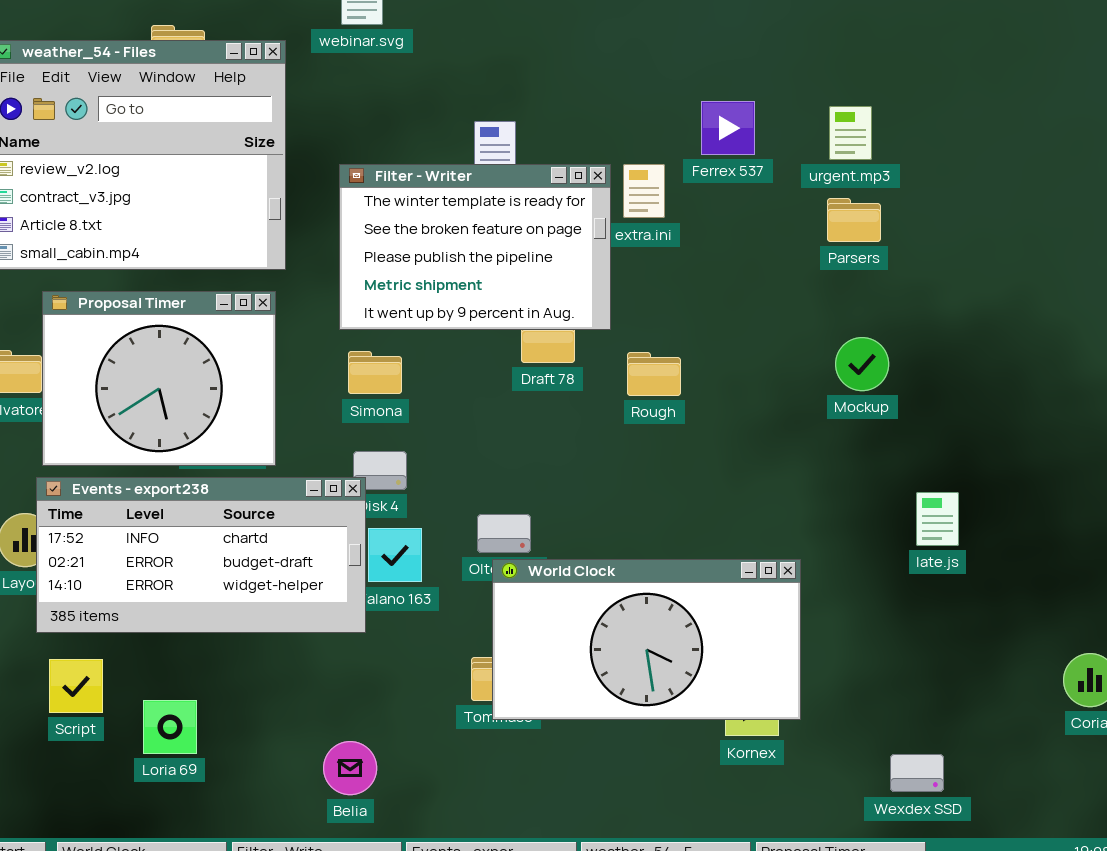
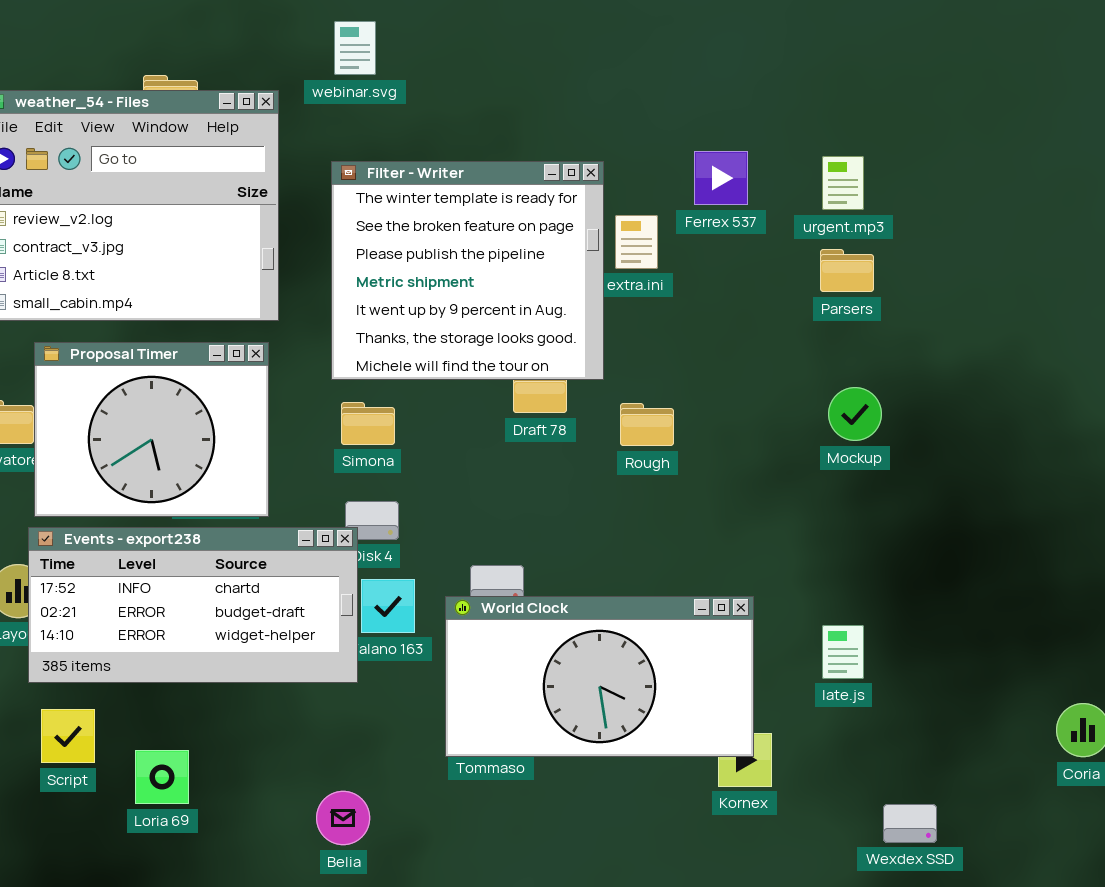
Filter - Writer: [339,164,611,330] -> [331,161,604,380], resized
late.js: [916,492,959,546] -> [822,625,864,679], moved
World Clock: [492,559,801,720] -> [445,596,754,757], moved

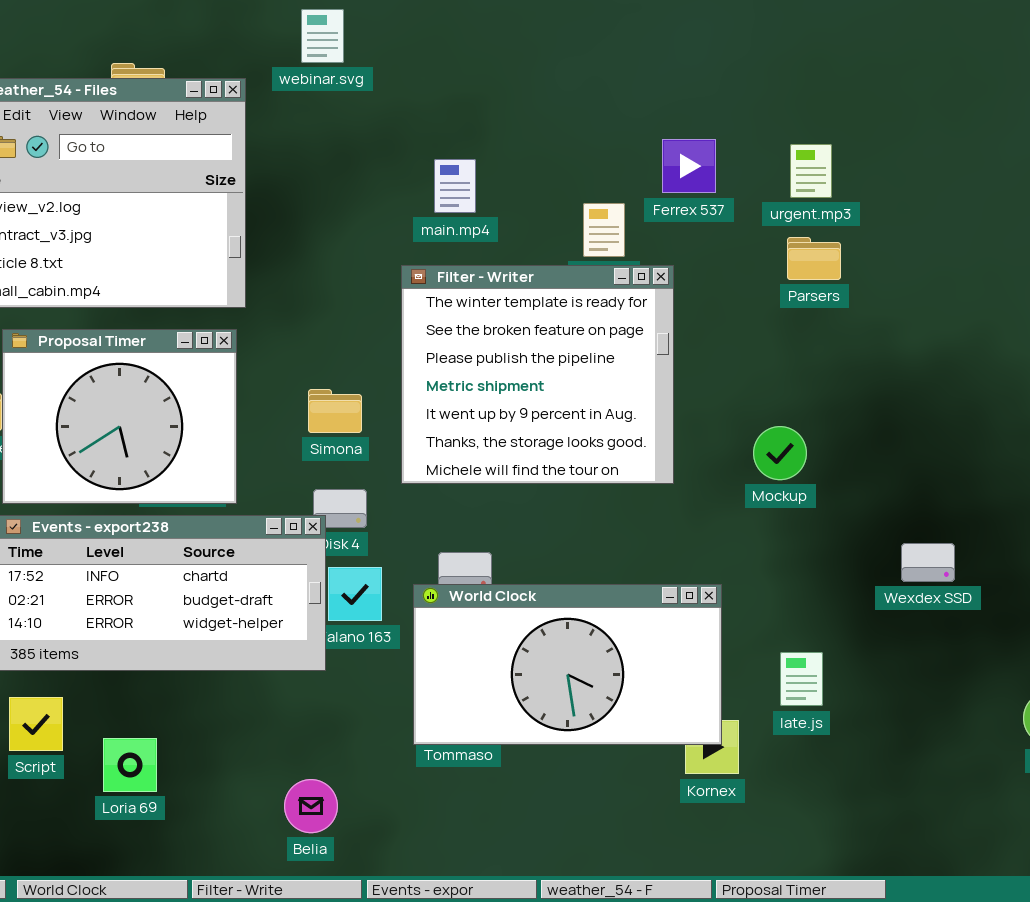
Filter - Writer: [331,161,604,380] -> [401,265,674,484], moved
Mockup: [828,387,882,441] -> [753,426,807,480], moved
late.js: [822,625,864,679] -> [780,652,823,706], moved
Wexdex SSD: [883,804,937,843] -> [901,543,955,582], moved

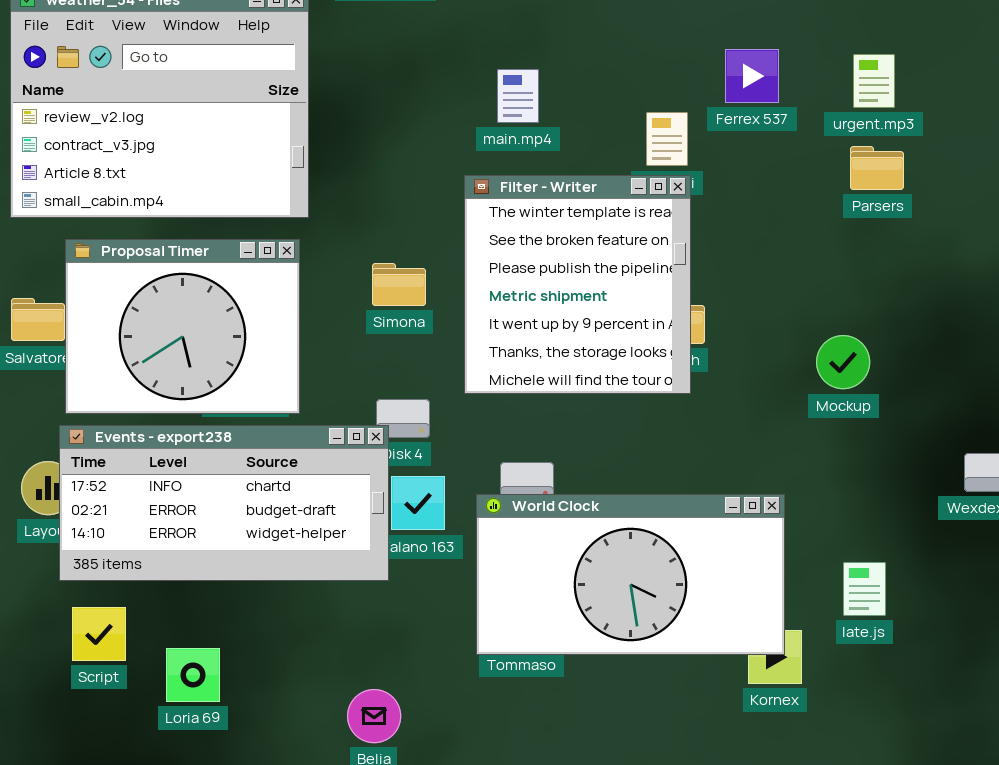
Filter - Writer: [401,265,674,484] -> [464,175,691,394], resized
Simona: [308,389,362,433] -> [372,263,426,306], moved

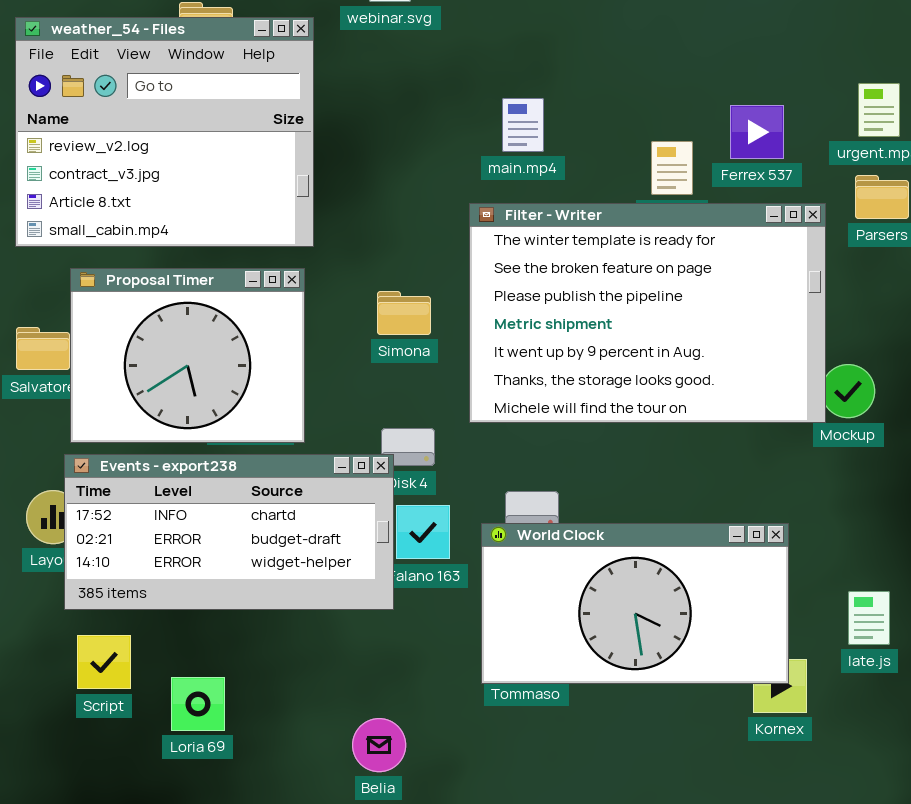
Ferrex 537: [725,49,779,103] -> [730,105,784,159], moved
Filter - Writer: [464,175,691,394] -> [469,203,826,423], resized

